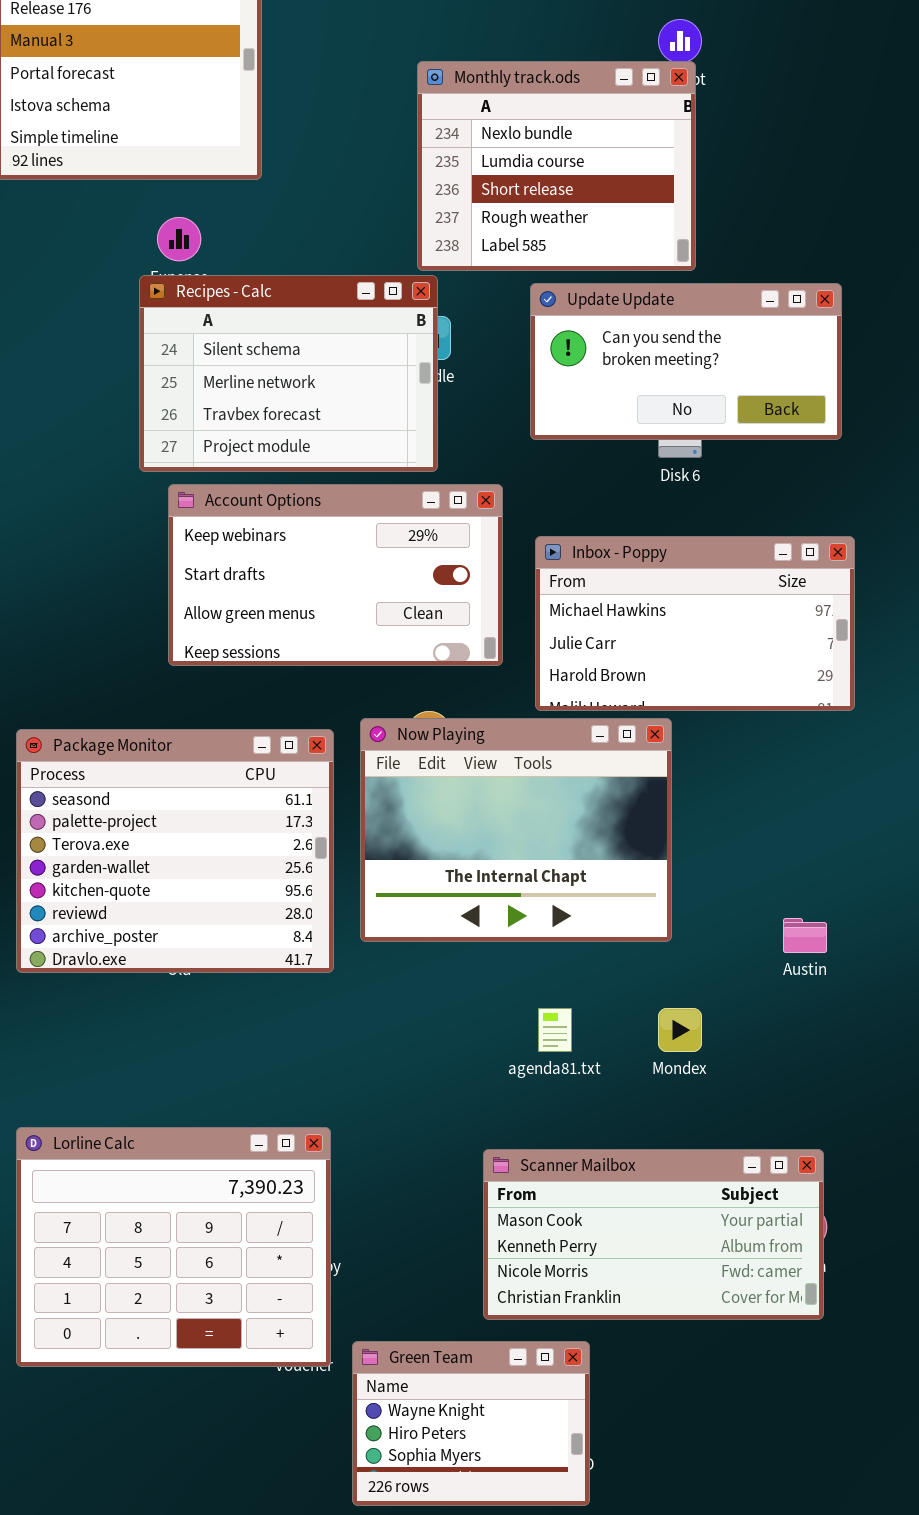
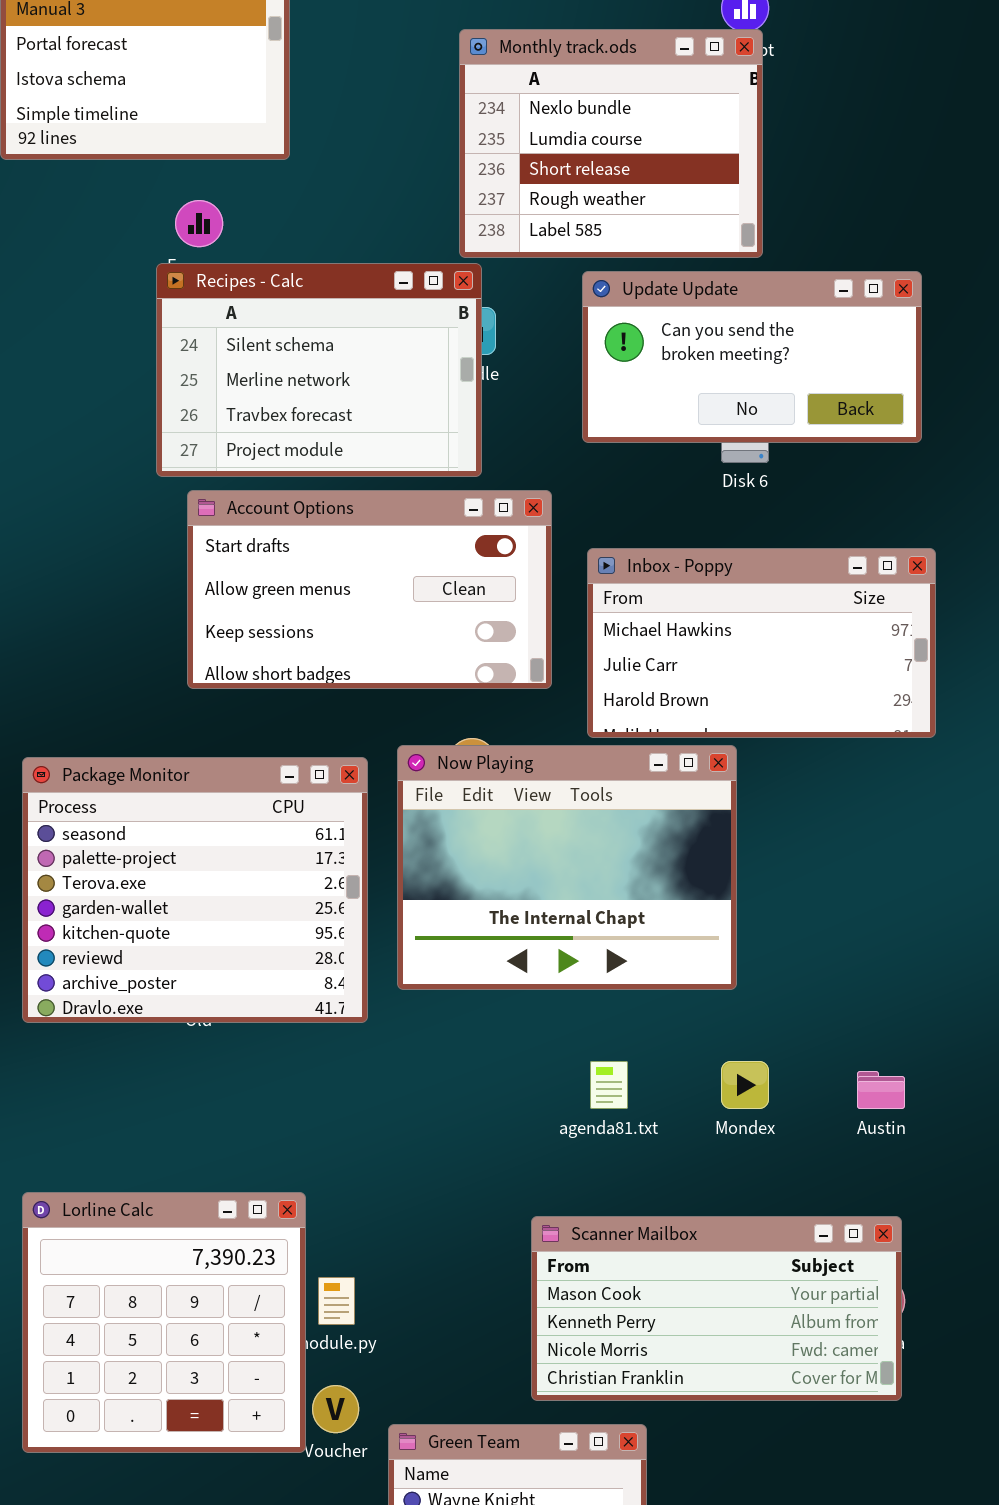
Account Options: [168,484,503,666] -> [187,490,552,689], scrolled down 1 row
Austin: [783,918,827,953] -> [857,1071,905,1109], moved
Lorline Calc: [16,1127,331,1367] -> [22,1192,306,1453], resized

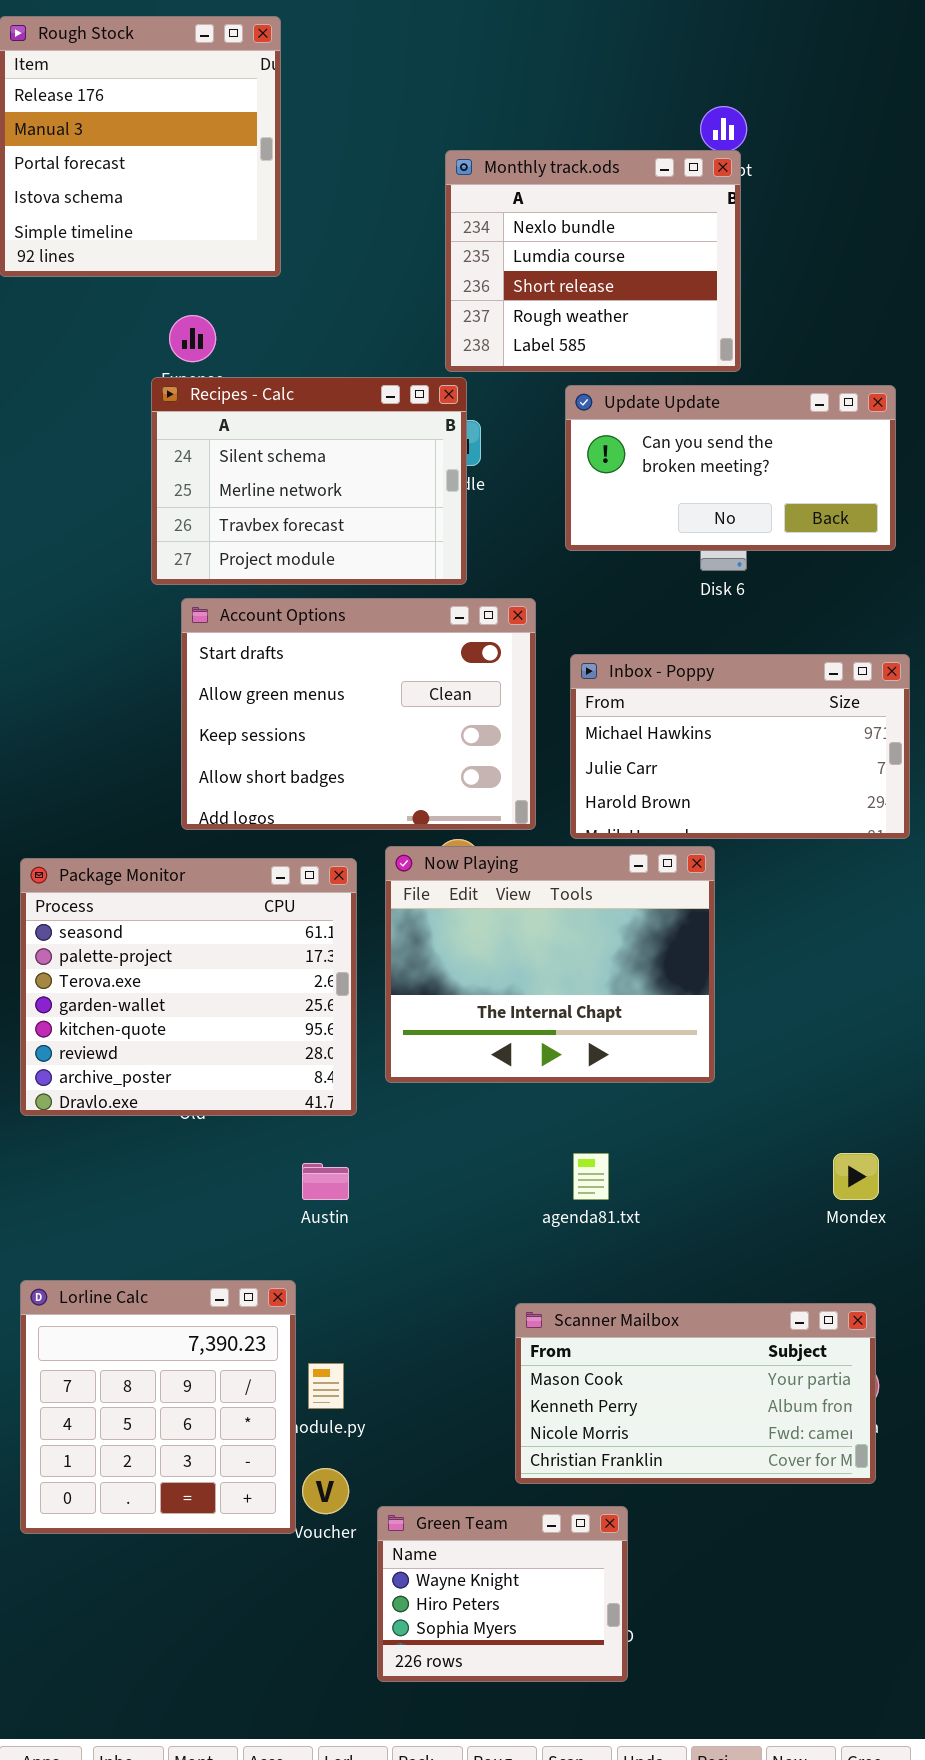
Account Options: [187,490,552,689] -> [181,598,536,830], resized
Mondex: [721,1061,769,1109] -> [833,1153,879,1200], moved
Austin: [857,1071,905,1109] -> [302,1163,349,1200], moved

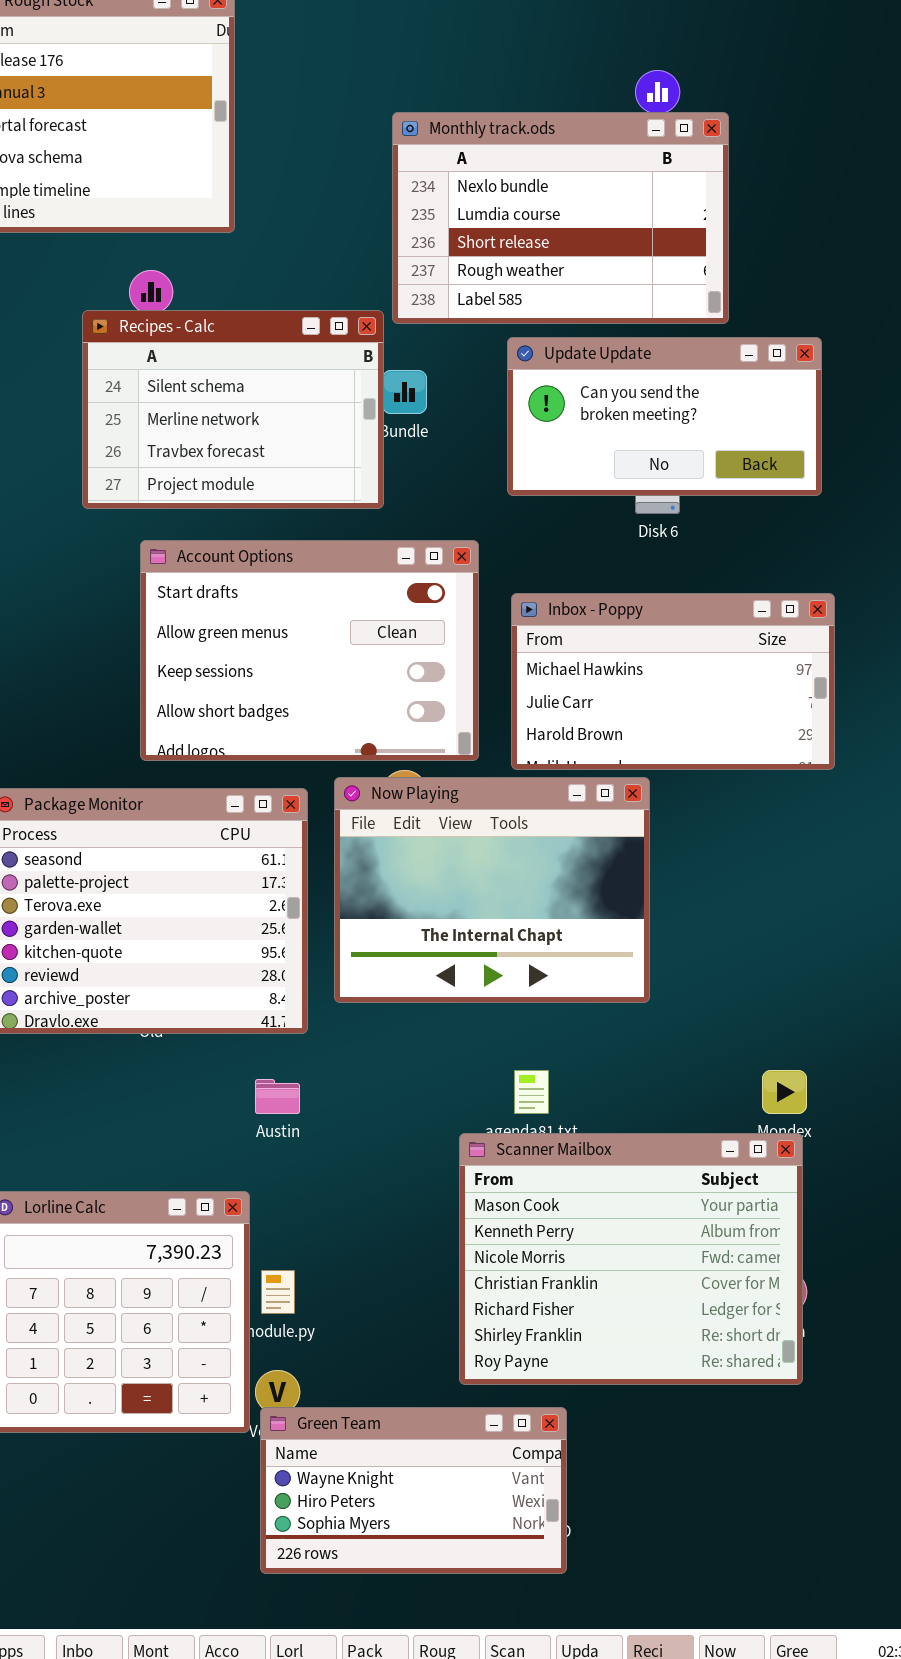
Monthly track.ods: [445,150,741,372] -> [392,112,729,324], resized
Recipes - Calc: [151,377,467,585] -> [82,310,384,509], moved
Scanner Mailbox: [515,1303,876,1484] -> [459,1133,803,1385], resized
Green Team: [377,1506,628,1682] -> [260,1407,567,1574], resized

